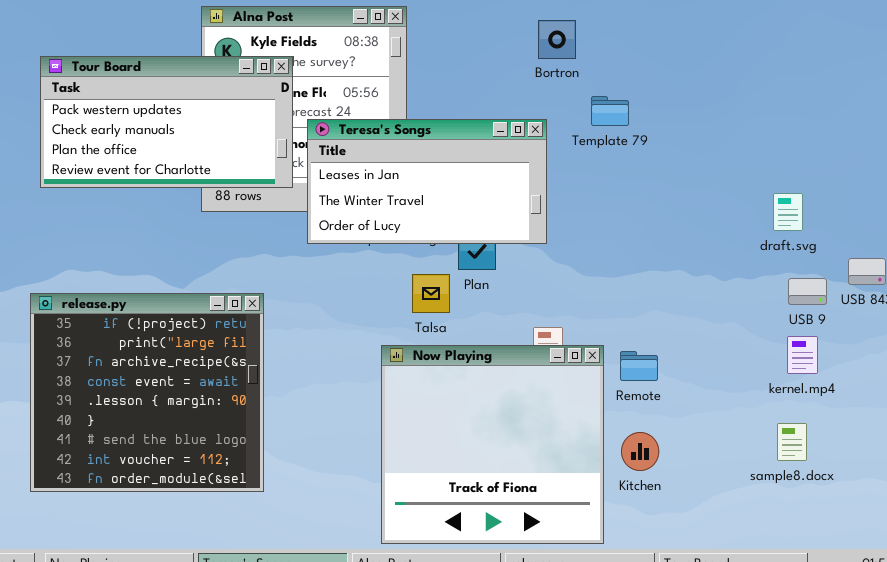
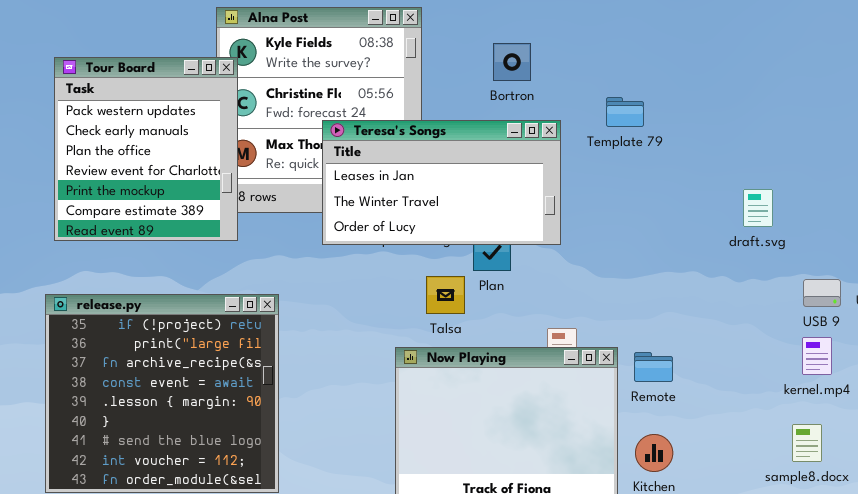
Bortron: [538,20,576,59] -> [493,43,531,81], moved
Tour Board: [40,56,293,188] -> [54,57,238,241], resized
draft.svg: [773,193,803,231] -> [743,189,773,227], moved

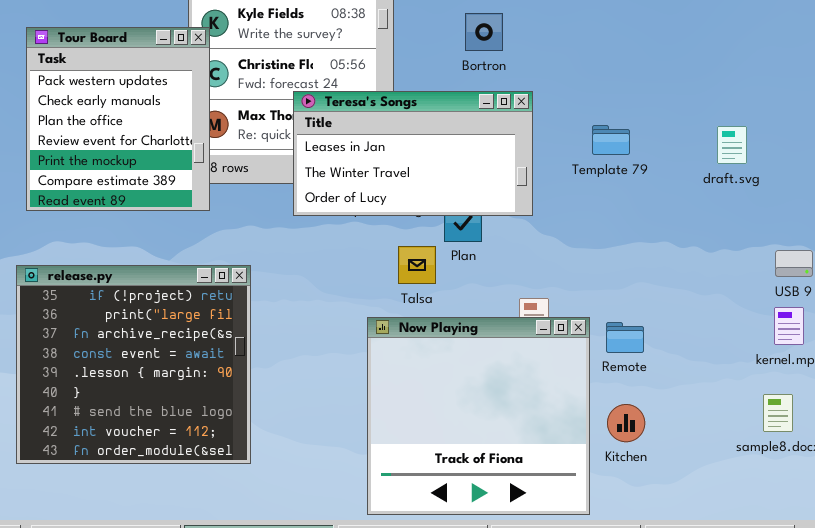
Template 79: [606,97,644,127] -> [592,125,630,155], moved
draft.svg: [743,189,773,227] -> [717,126,747,164], moved

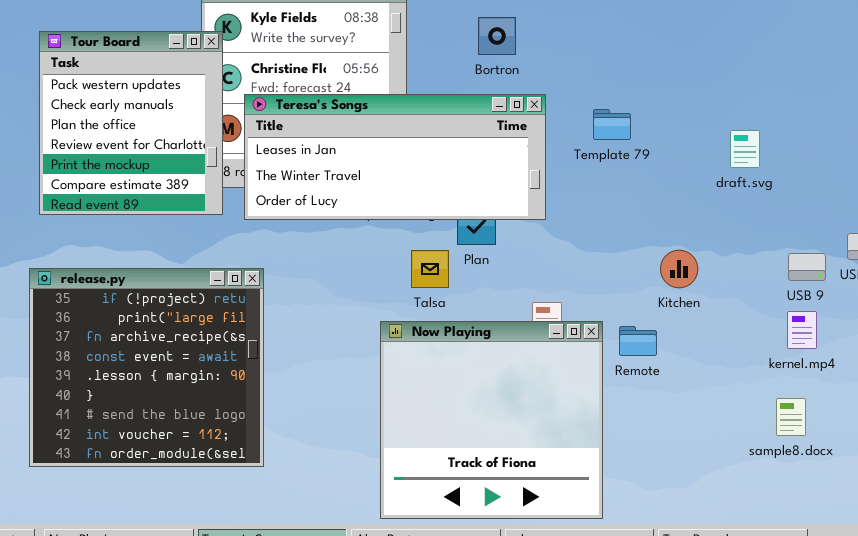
Teresa's Songs: [293,91,533,216] -> [244,94,546,220], resized
Template 79: [592,125,630,155] -> [593,109,631,140], moved
Kitchen: [607,404,645,442] -> [660,250,698,288], moved

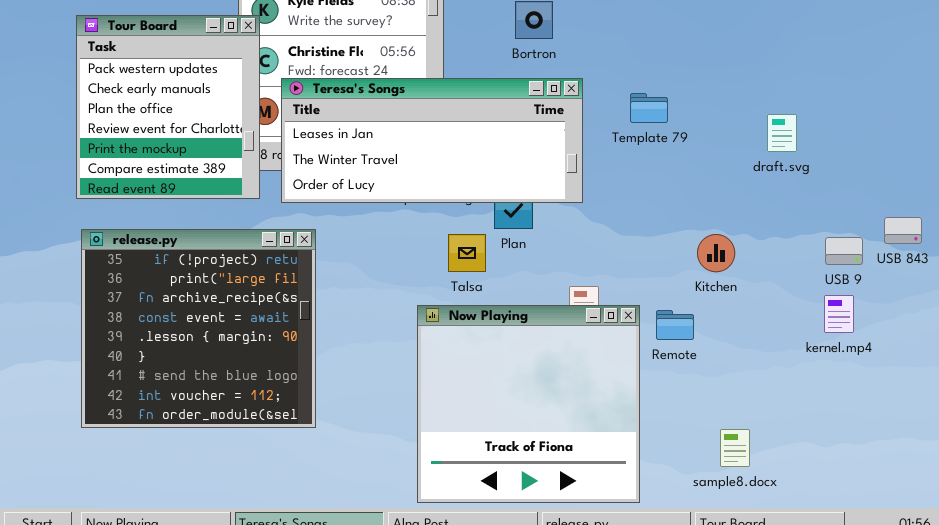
release.py: [29,268,264,467] -> [81,229,316,428], moved
sample8.docx: [776,398,806,436] -> [720,429,750,467], moved

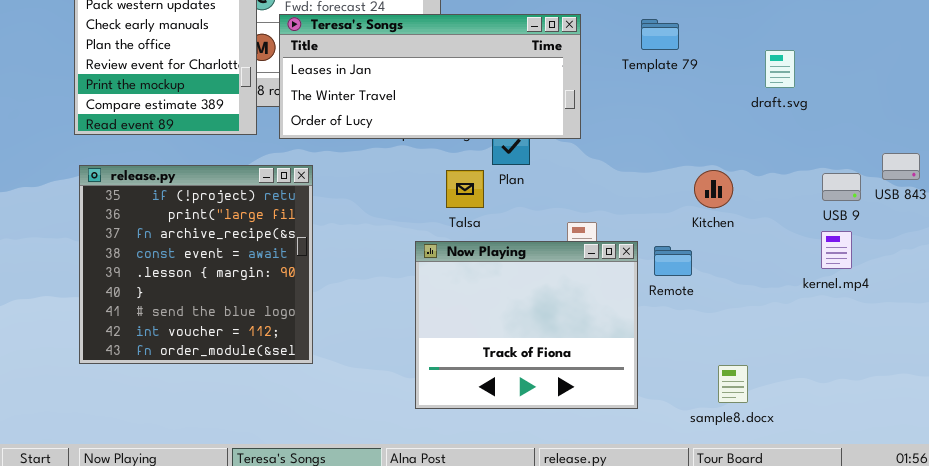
Template 79: [630,93,668,123] -> [641,19,679,50], moved
Now Playing: [417,305,640,503] -> [415,241,638,409], resized

